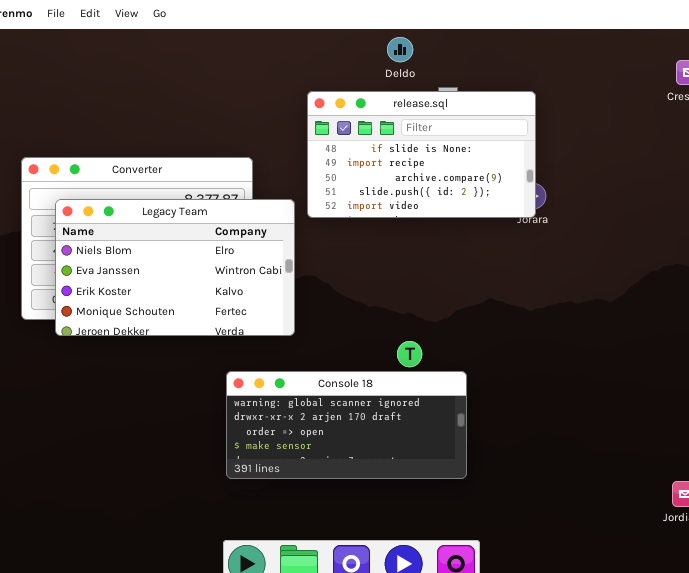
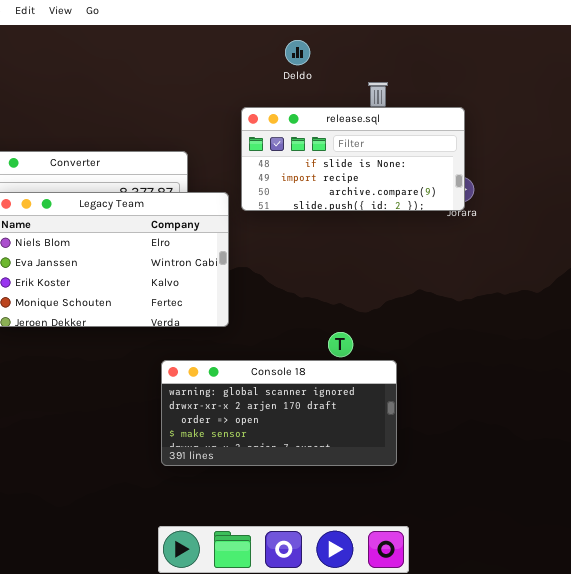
Deldo: [387,37,413,62] -> [285,40,310,65], moved
release.sql: [307,91,536,218] -> [241,107,465,211], resized

